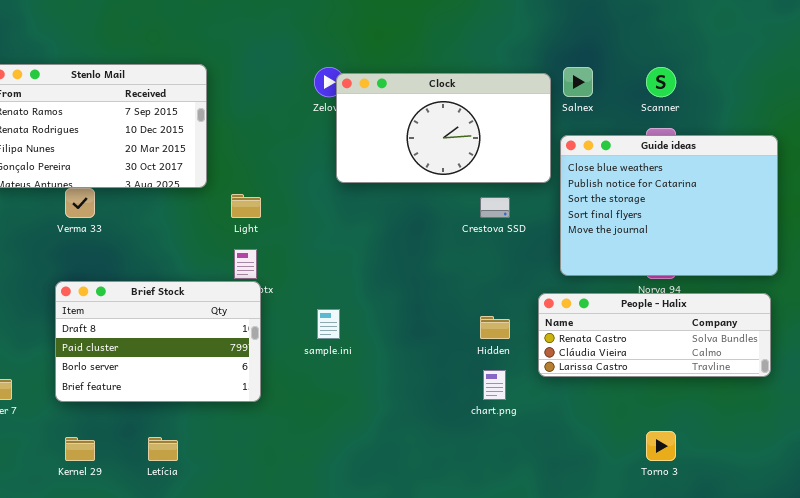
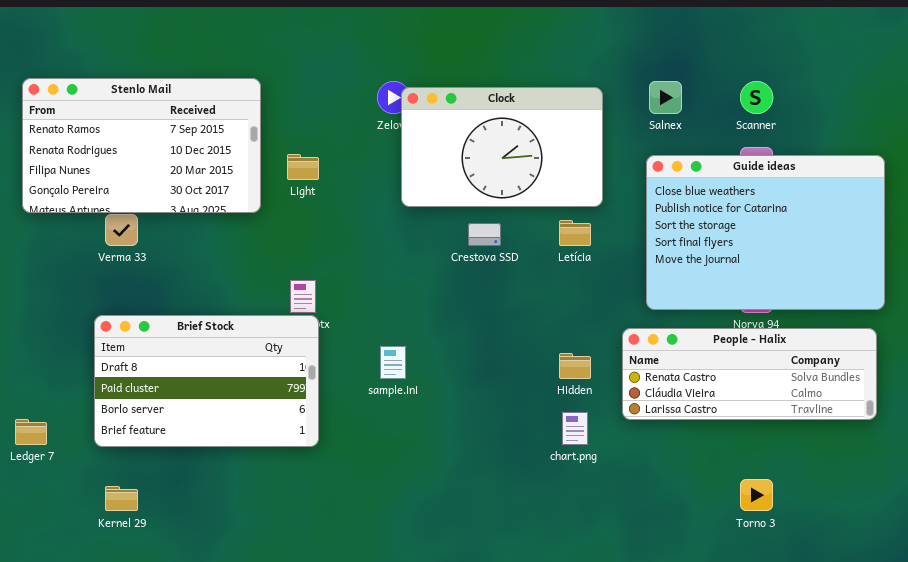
Clock: [336,73,551,183] -> [401,87,603,207], resized
Light: [231,194,261,218] -> [287,154,319,180], moved
Crestova SSD: [480,197,510,218] -> [468,223,501,246], moved
Letícia: [148,437,178,461] -> [559,220,591,246], moved

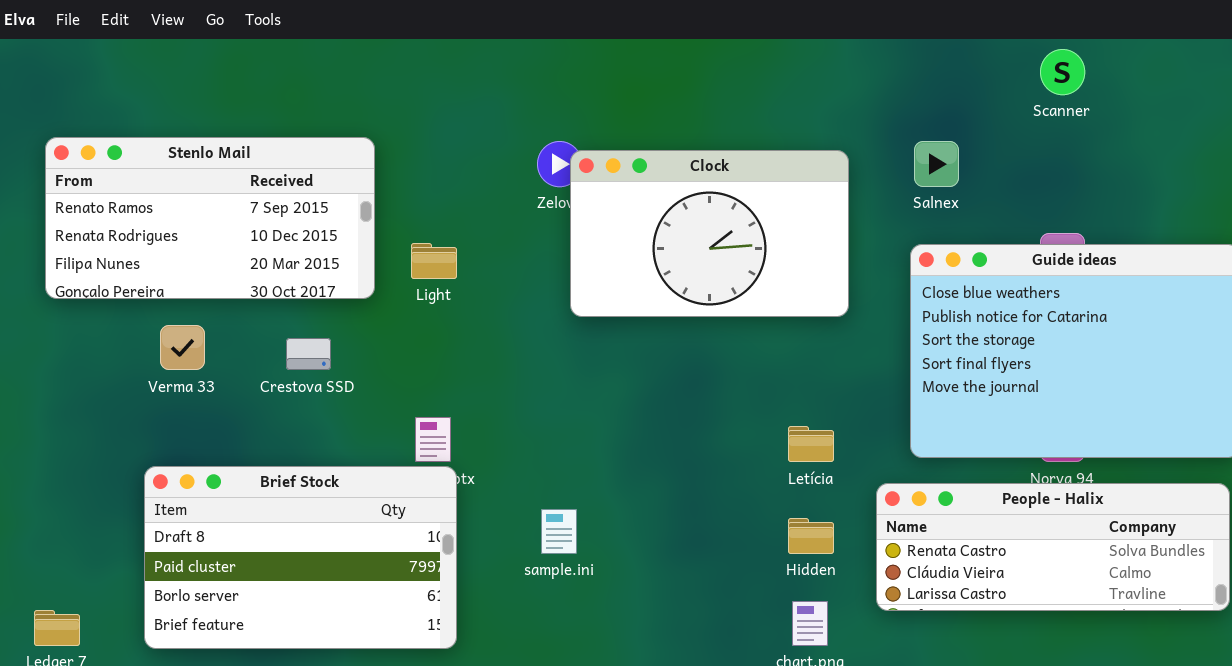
Stenlo Mail: [22,78,261,213] -> [45,137,375,299], resized
Scanner: [740,81,773,114] -> [1040,49,1085,95], moved
Letícia: [559,220,591,246] -> [788,426,834,462], moved
Crestova SSD: [468,223,501,246] -> [286,338,331,370], moved

